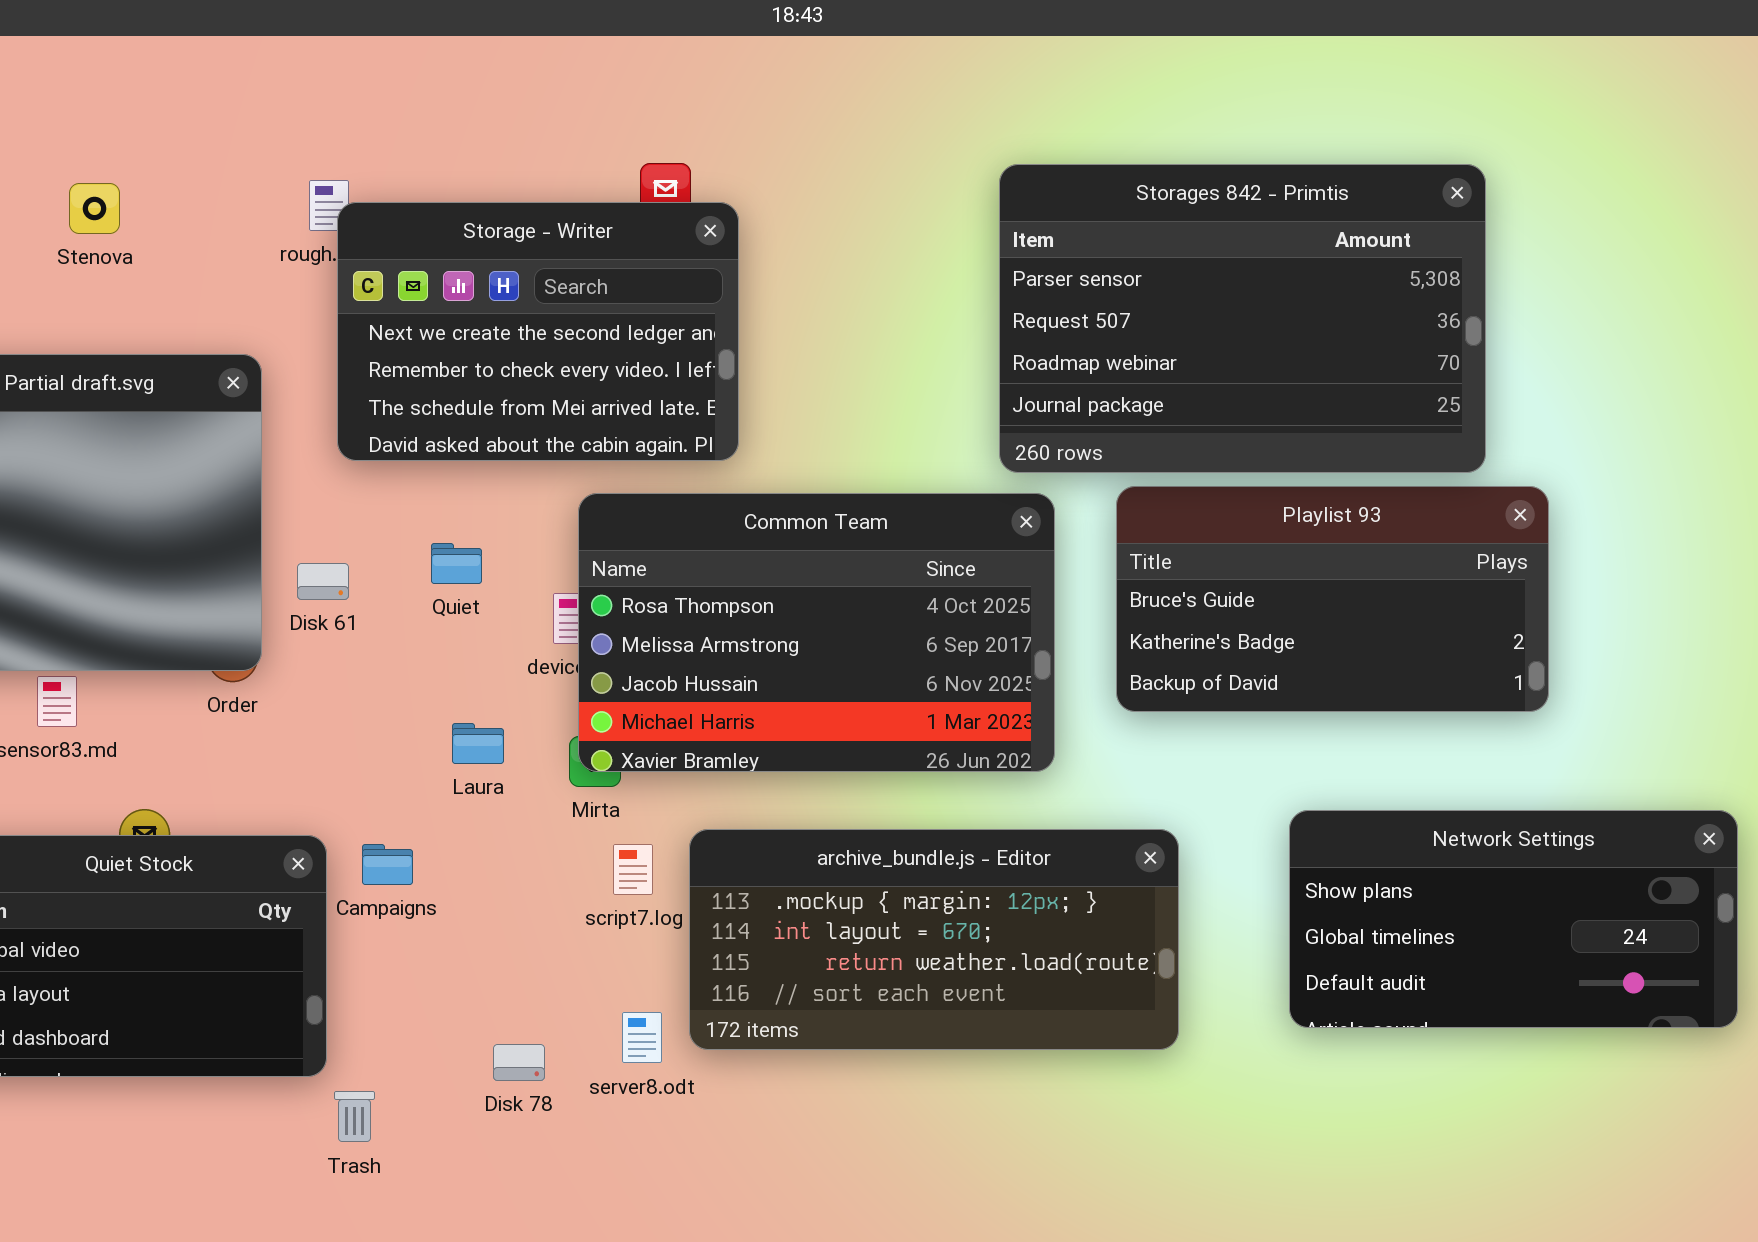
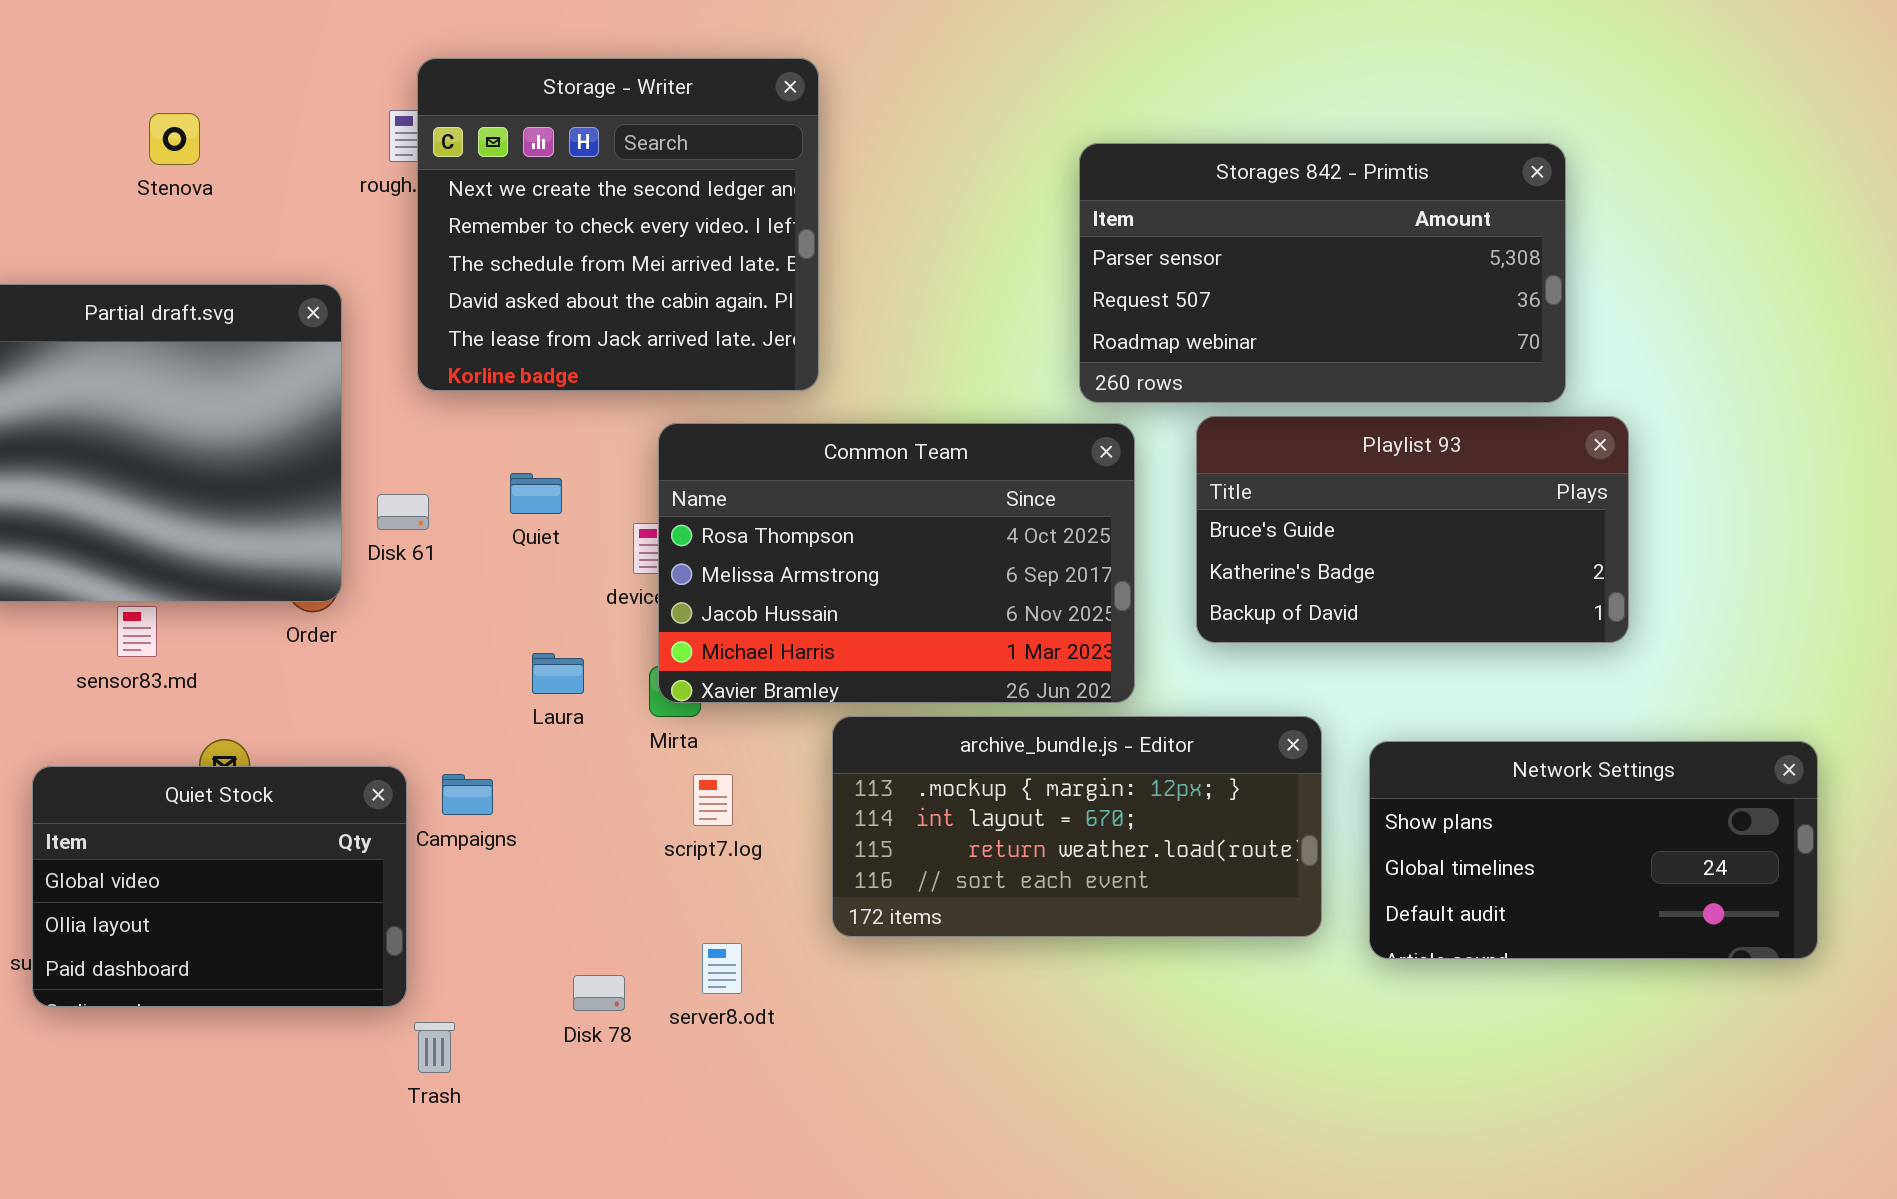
Storages 842 - Primtis: [999,164,1486,473] -> [1079,143,1566,403], resized
Storage - Writer: [337,202,739,461] -> [417,58,819,391], resized
archive_bundle.js - Editor: [689,829,1179,1050] -> [832,716,1322,937], moved

